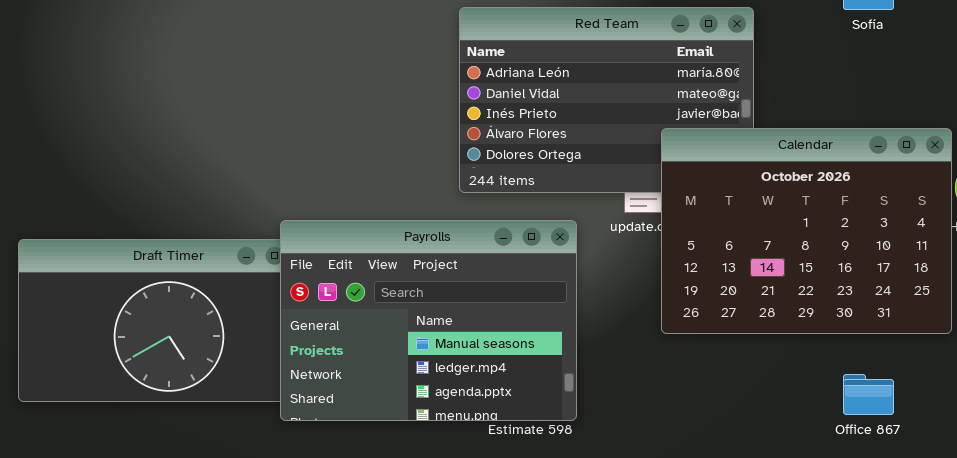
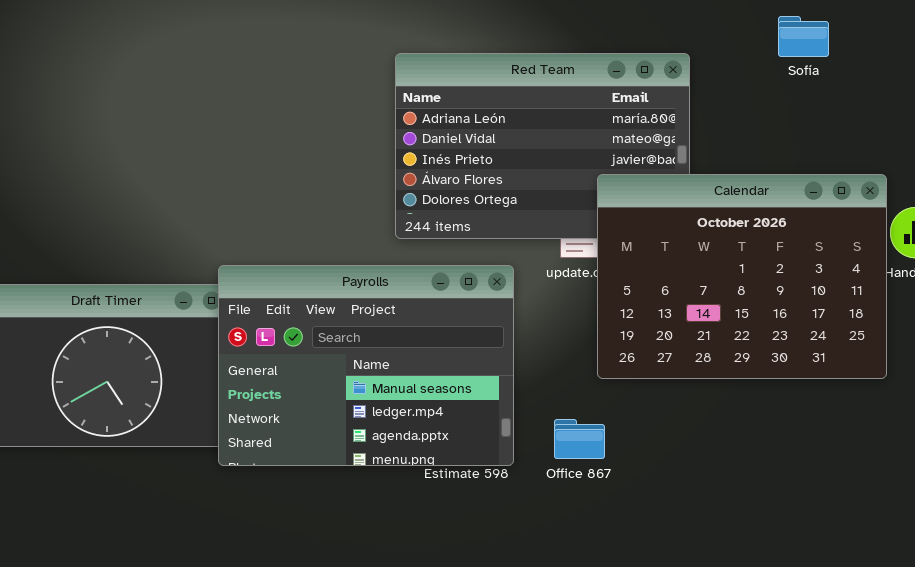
Office 867: [843,374,894,415] -> [554,419,605,459], moved

